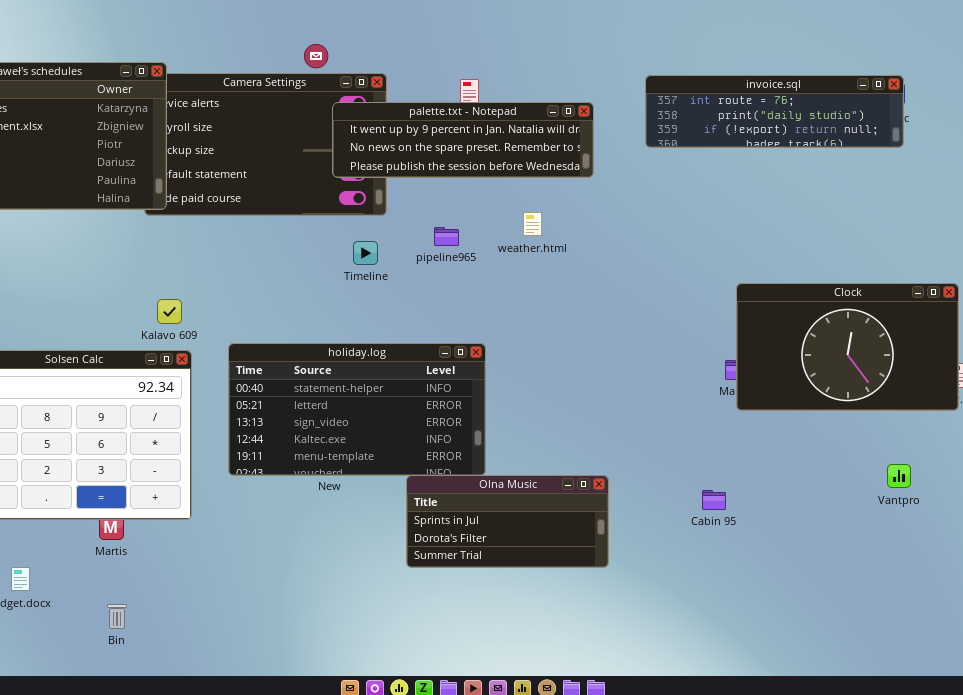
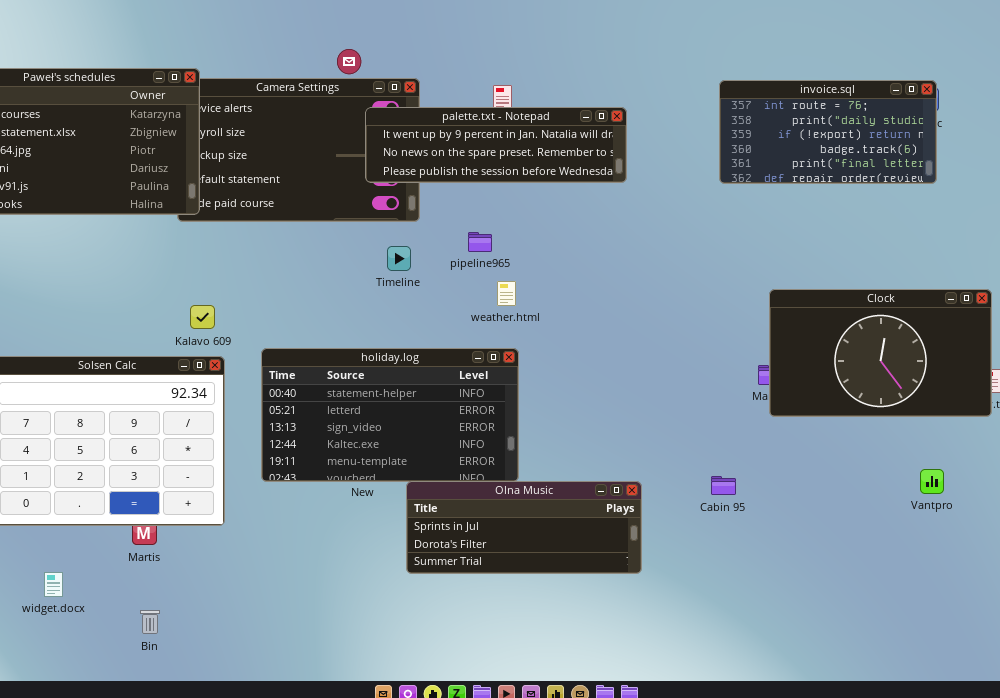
invoice.sql: [645,75,904,148] -> [719,80,937,184], resized
weather.html: [523,212,542,236] -> [497,281,516,306], moved
Olna Music: [406,475,609,568] -> [406,481,642,574], resized
Cabin 95: [702,490,726,510] -> [711,476,736,495], moved

